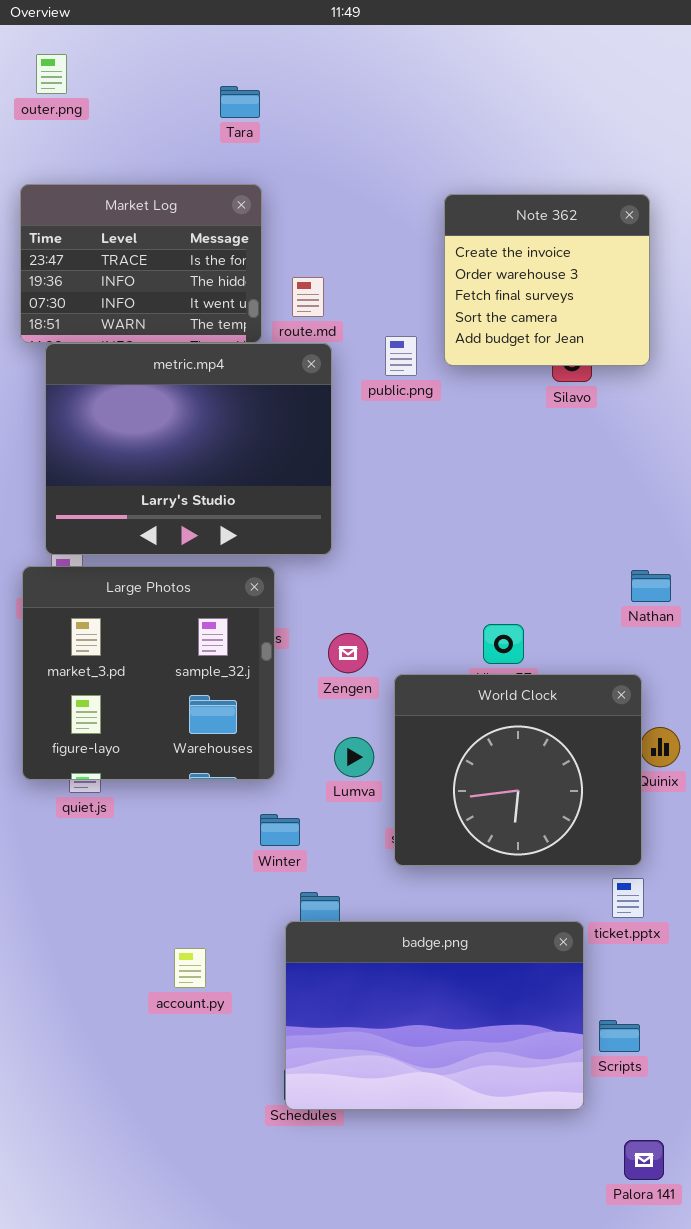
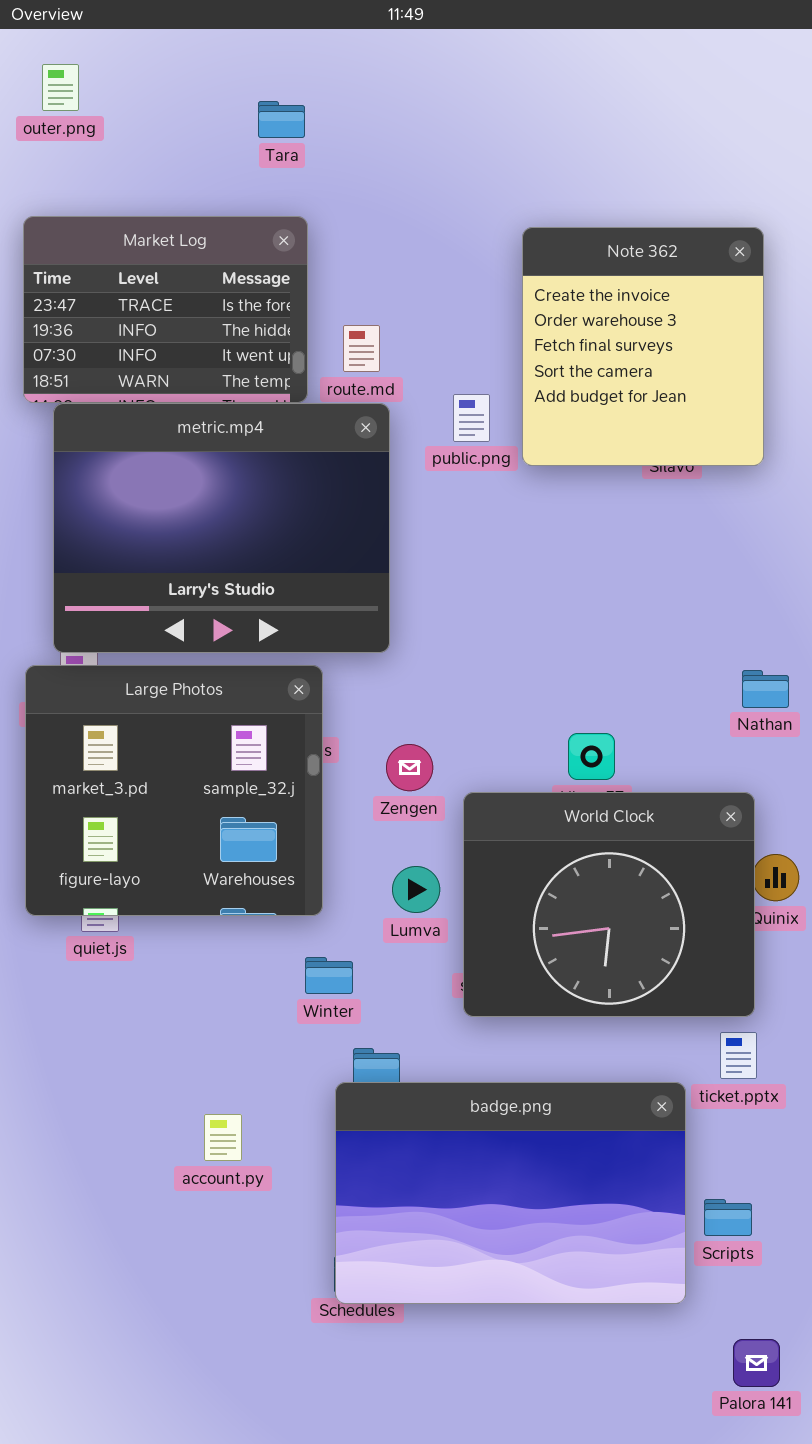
Note 362: [444,194,650,366] -> [522,227,764,466], resized

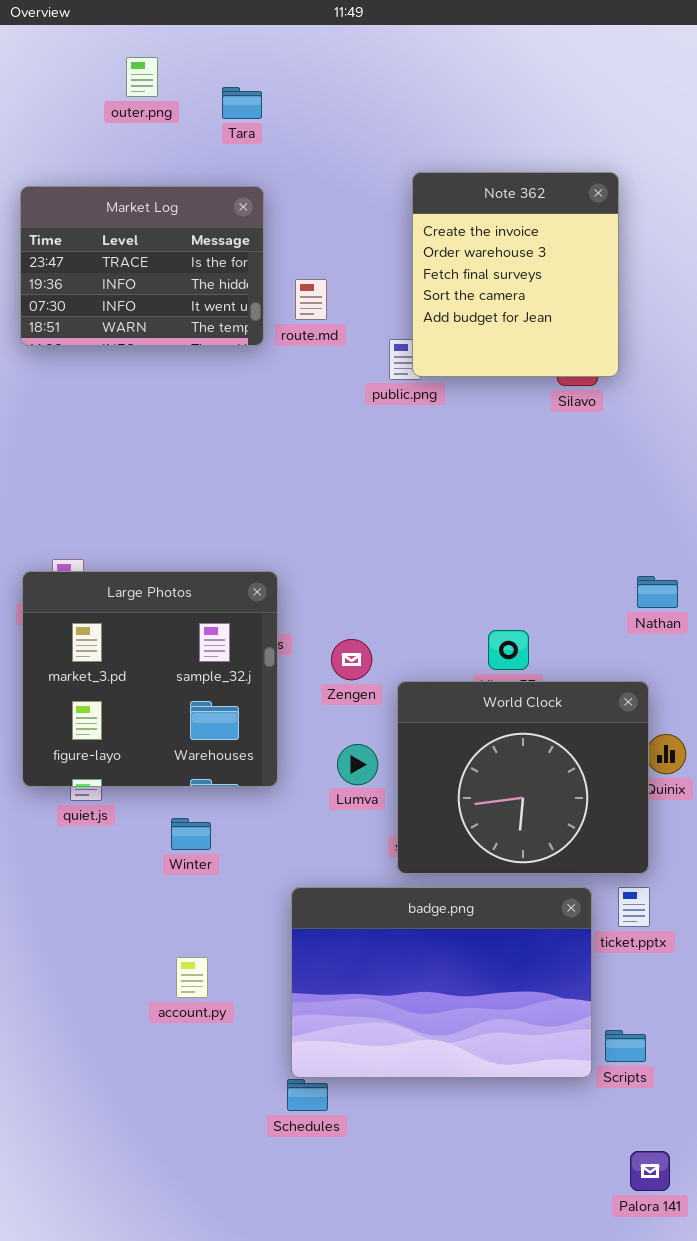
outer.png: [42,64,79,111] -> [126,57,158,97], moved
Note 362: [522,227,764,466] -> [412,172,619,377], moved
metric.mp4: [53,403,390,653] -> none, closed
Winter: [305,957,353,994] -> [171,818,211,850], moved
badge.png: [335,1082,686,1304] -> [291,887,592,1078], moved

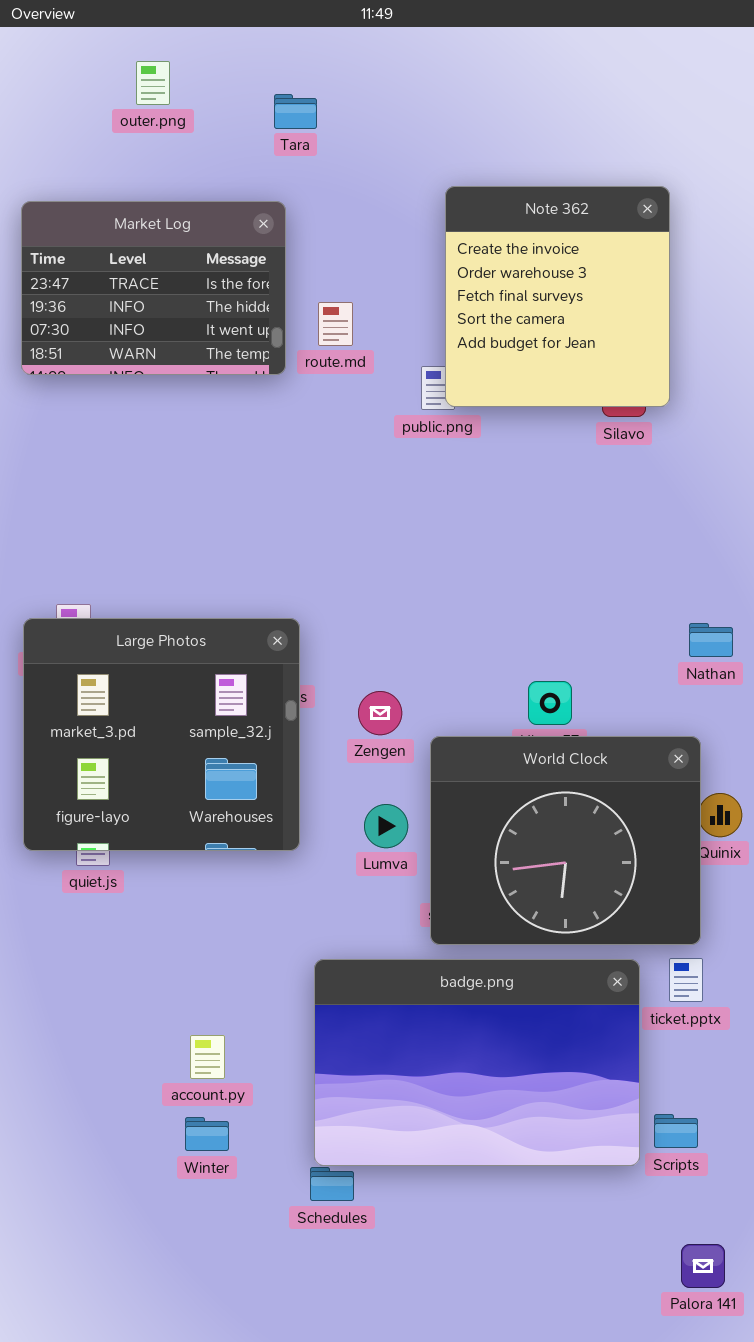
Tara: [222,87,262,119] -> [274,94,317,129], moved
Winter: [171,818,211,850] -> [185,1117,229,1151], moved

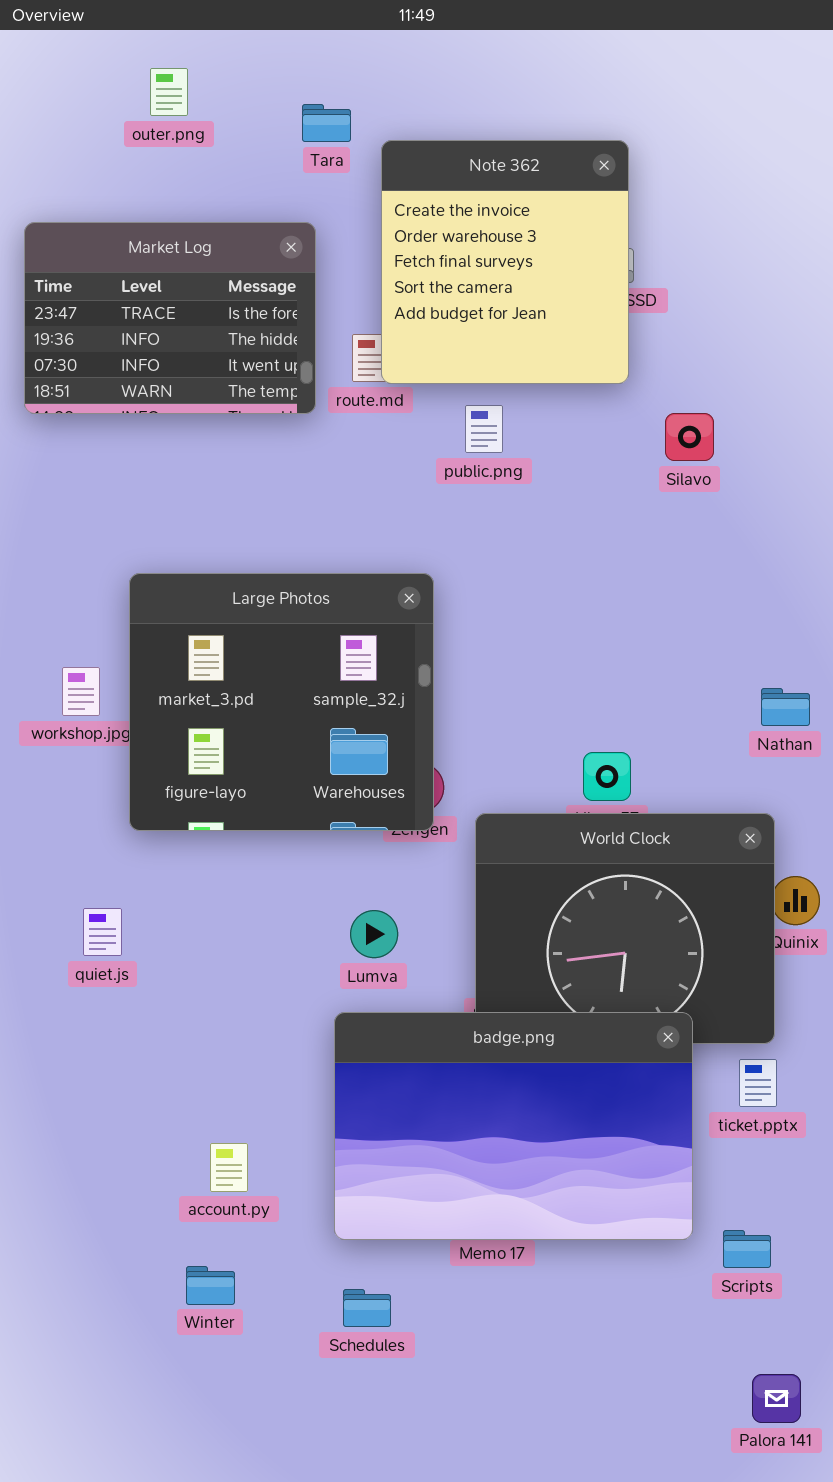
Note 362: [445,186,670,407] -> [381,140,629,384], moved
Large Photos: [23,618,300,851] -> [129,573,434,831], moved
Lumva: [364,804,408,848] -> [350,910,398,958], moved
badge.png: [314,959,640,1166] -> [334,1012,693,1240], moved
Winter: [185,1117,229,1151] -> [186,1266,235,1305], moved

